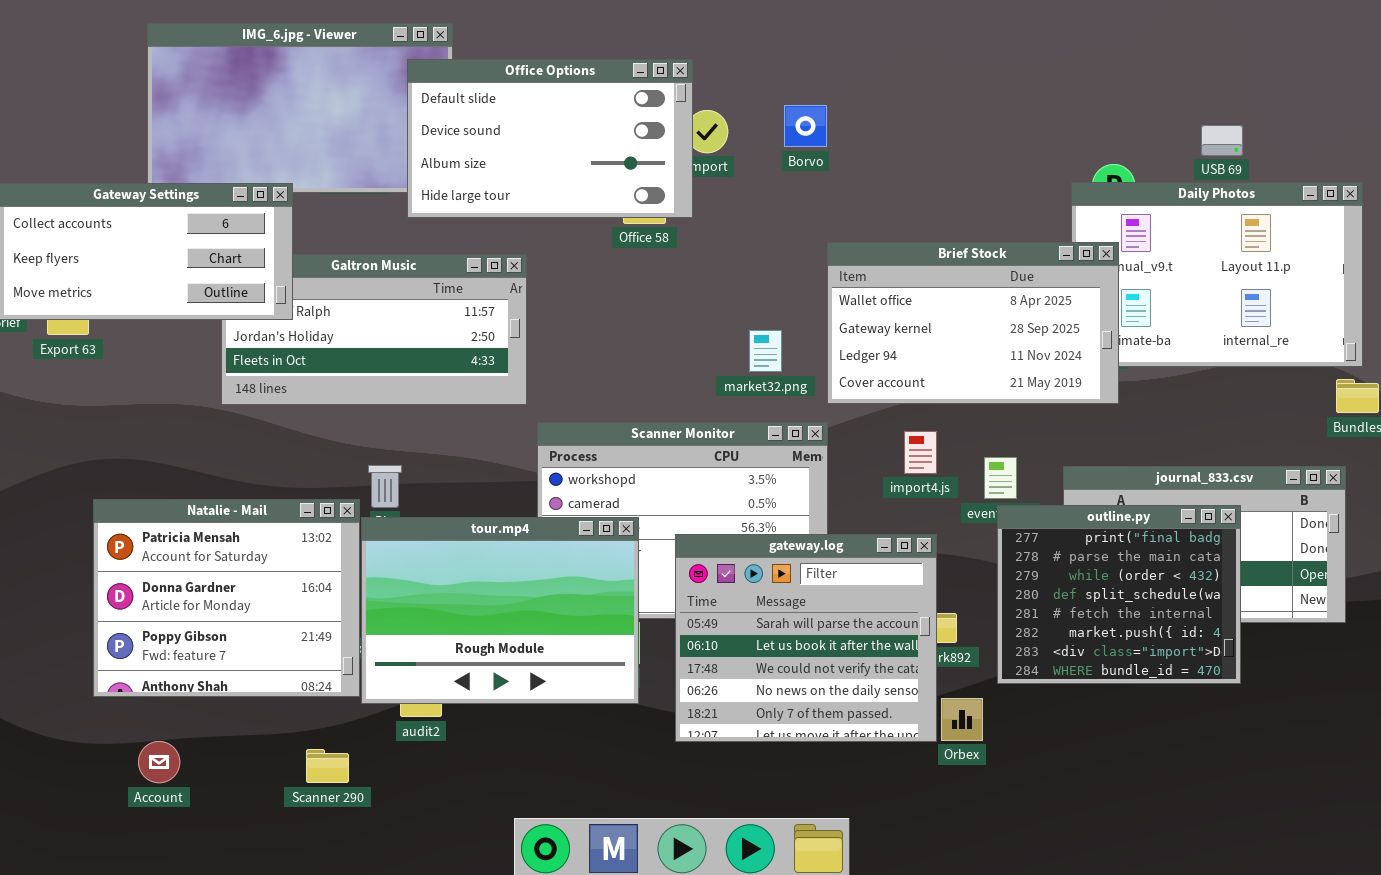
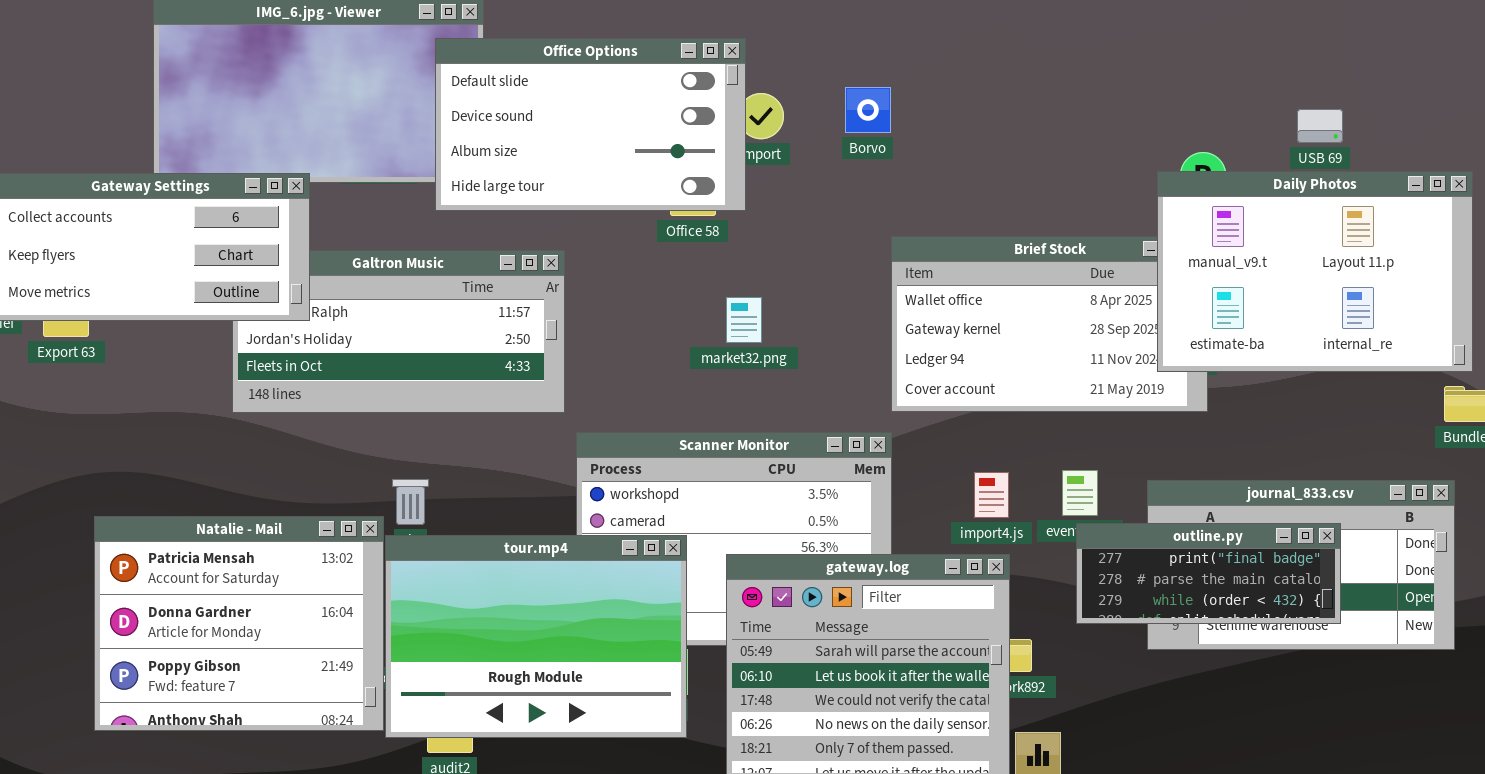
Daily Photos: [1071,182,1363,367] -> [1157,171,1473,372], raised
market32.png: [749,330,782,372] -> [726,297,762,343], moved
import4.js: [904,431,937,474] -> [974,472,1009,518], moved
outline.py: [997,505,1241,684] -> [1076,523,1341,624], resized

